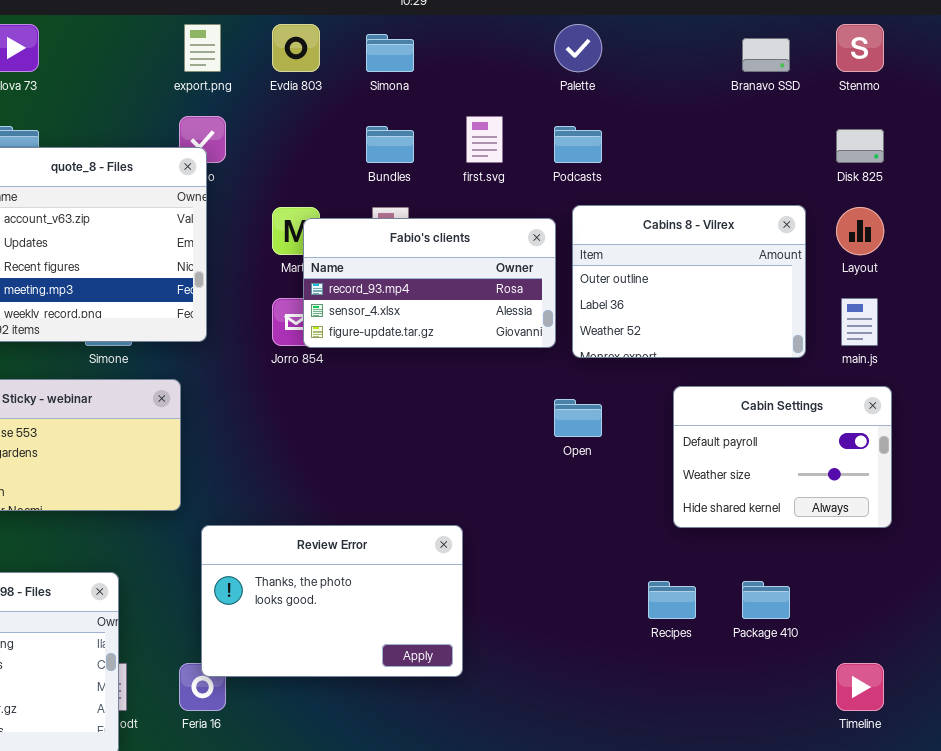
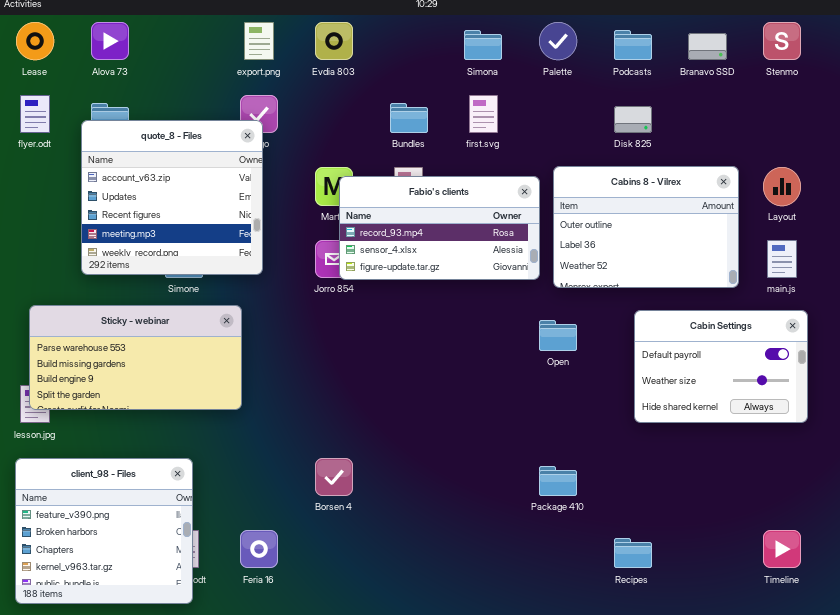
Simona: [366,34,414,72] -> [464,30,502,60], moved
Podcasts: [554,126,602,163] -> [614,30,652,60], moved
Disk 825: [836,129,884,163] -> [614,106,652,133], moved
Review Error: [201,525,463,677] -> none, closed
Recipes: [648,581,696,619] -> [614,538,652,568], moved
Package 410: [742,581,790,619] -> [539,466,577,496], moved

